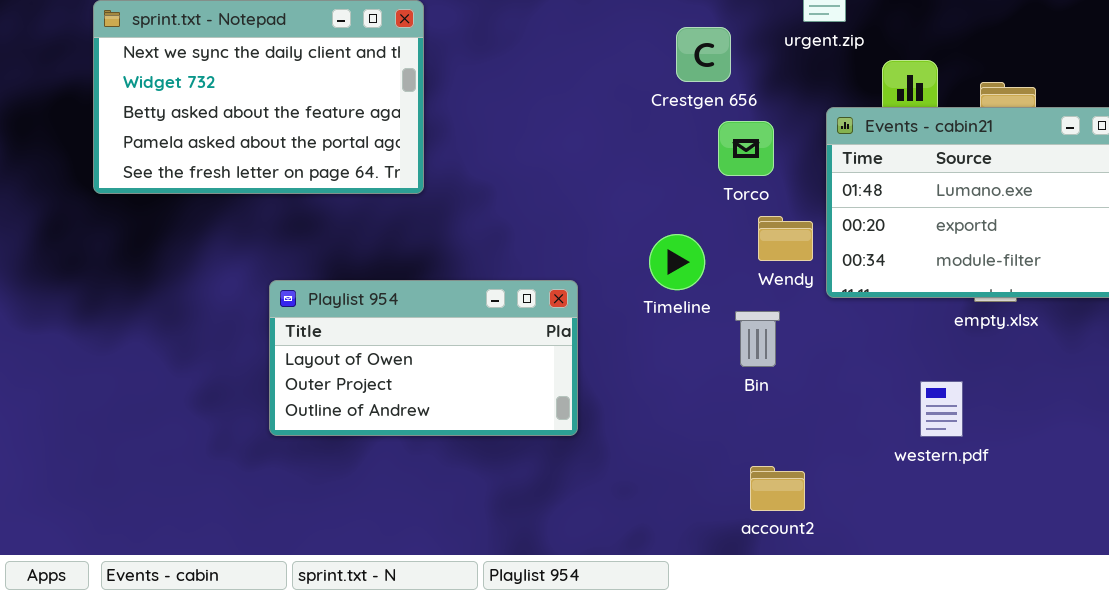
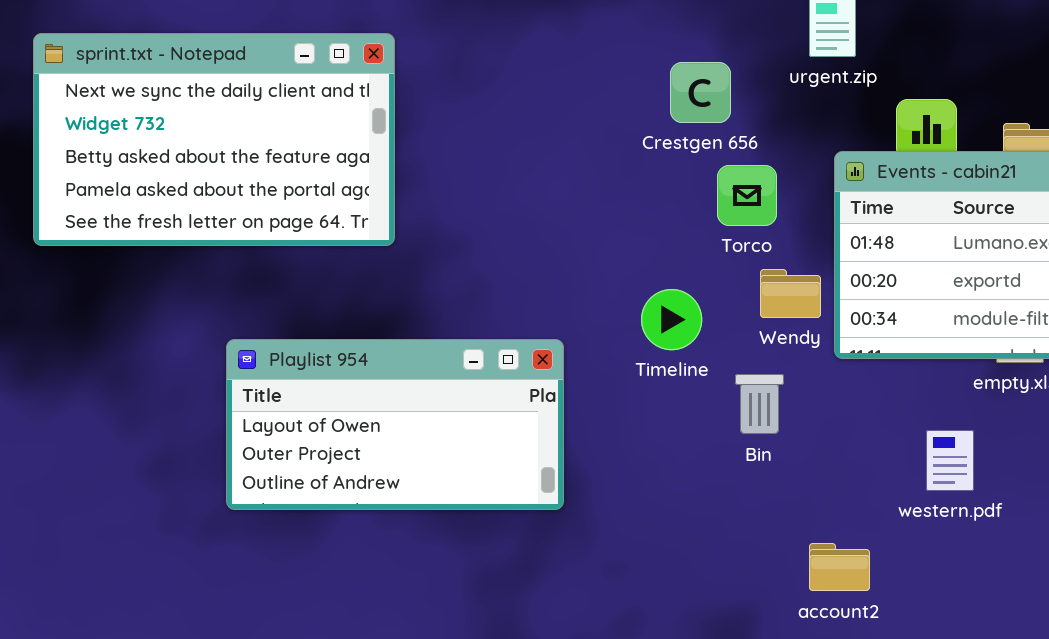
western.pdf: [920,381,963,437] -> [926,430,974,491], moved
account2: [750,466,805,511] -> [809,543,870,591], moved

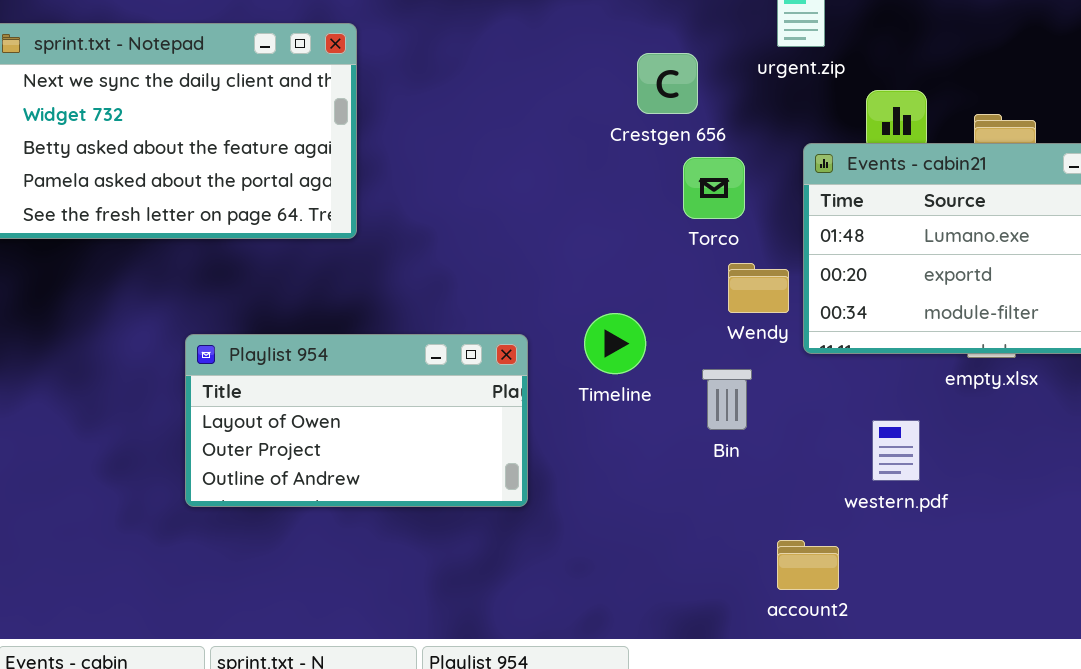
Timeline: [641,289,702,350] -> [584,313,646,374], moved
western.pdf: [926,430,974,491] -> [872,420,920,481], moved

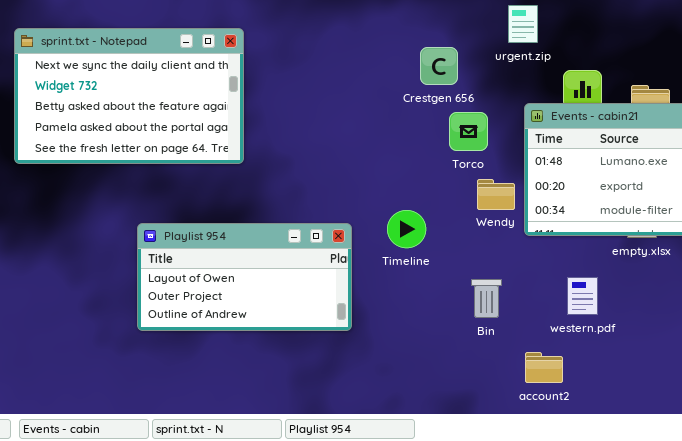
Bin: [702,369,752,430] -> [471,279,502,318], moved
account2: [777,540,839,590] -> [525,352,563,383], moved

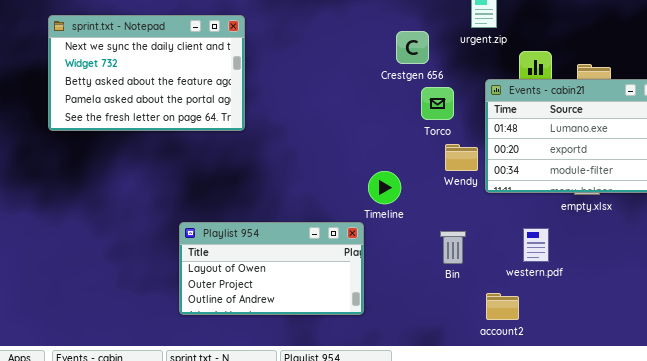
Playlist 954: [137,223,352,331] -> [179,222,364,315], moved

